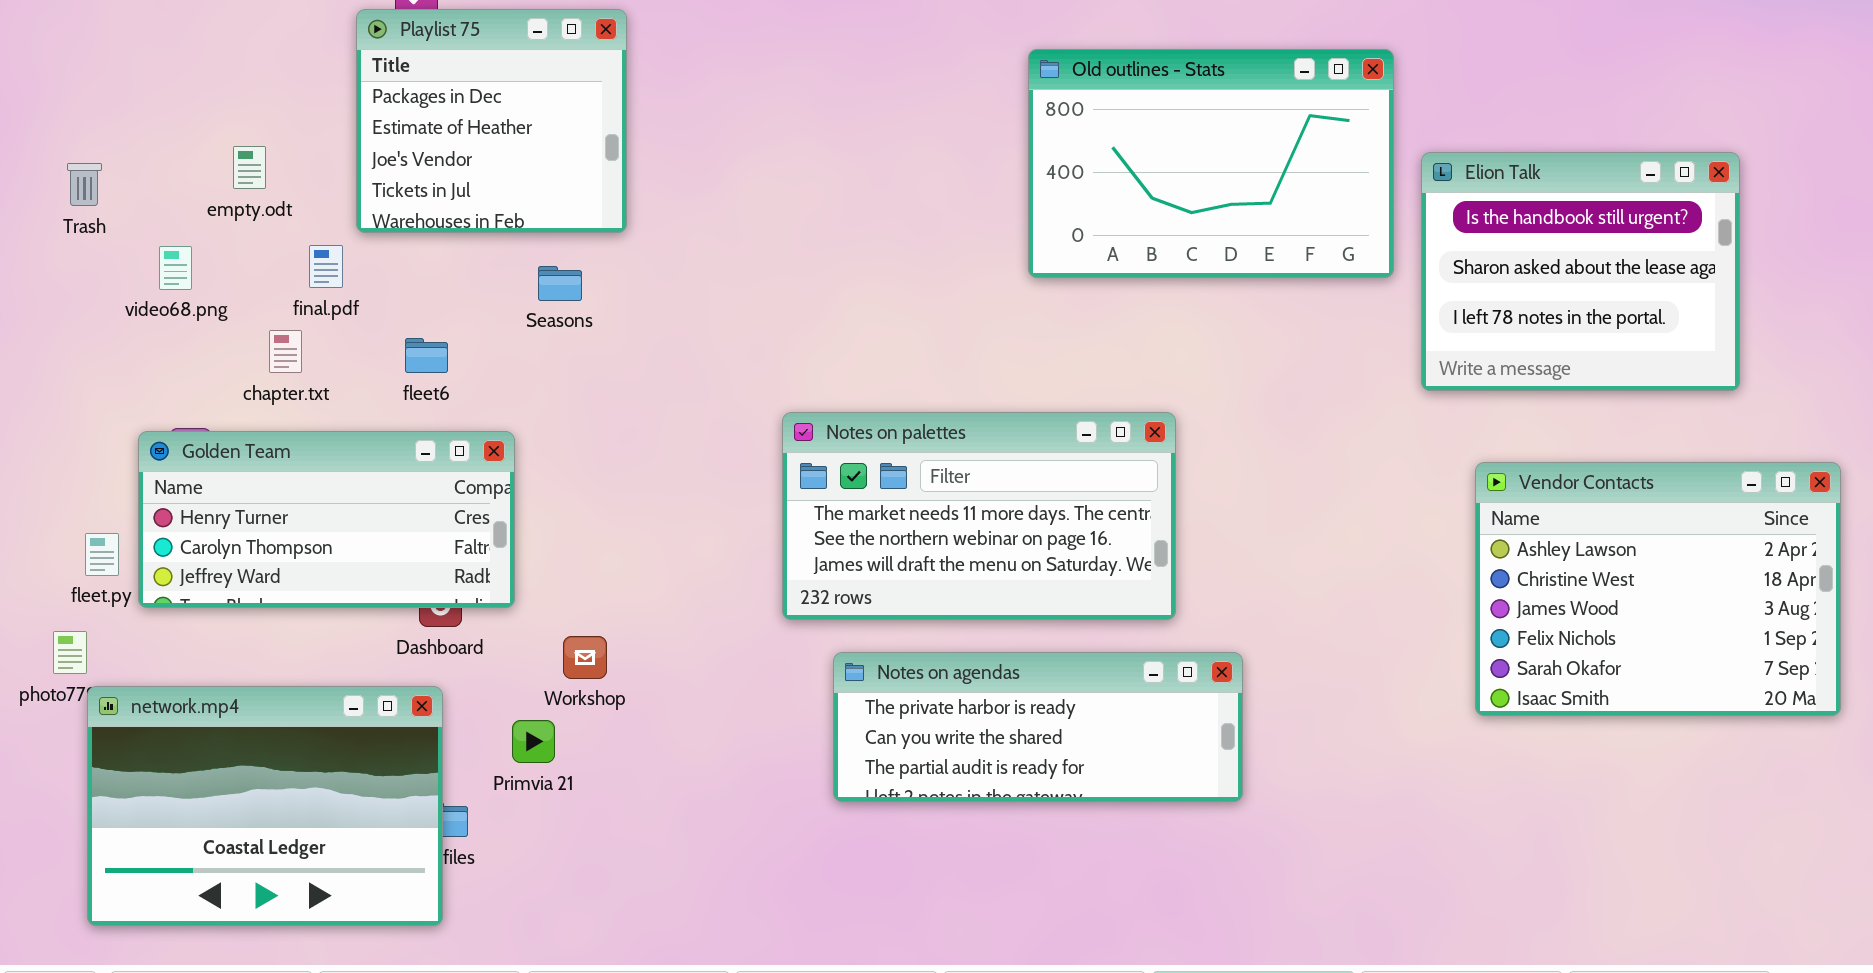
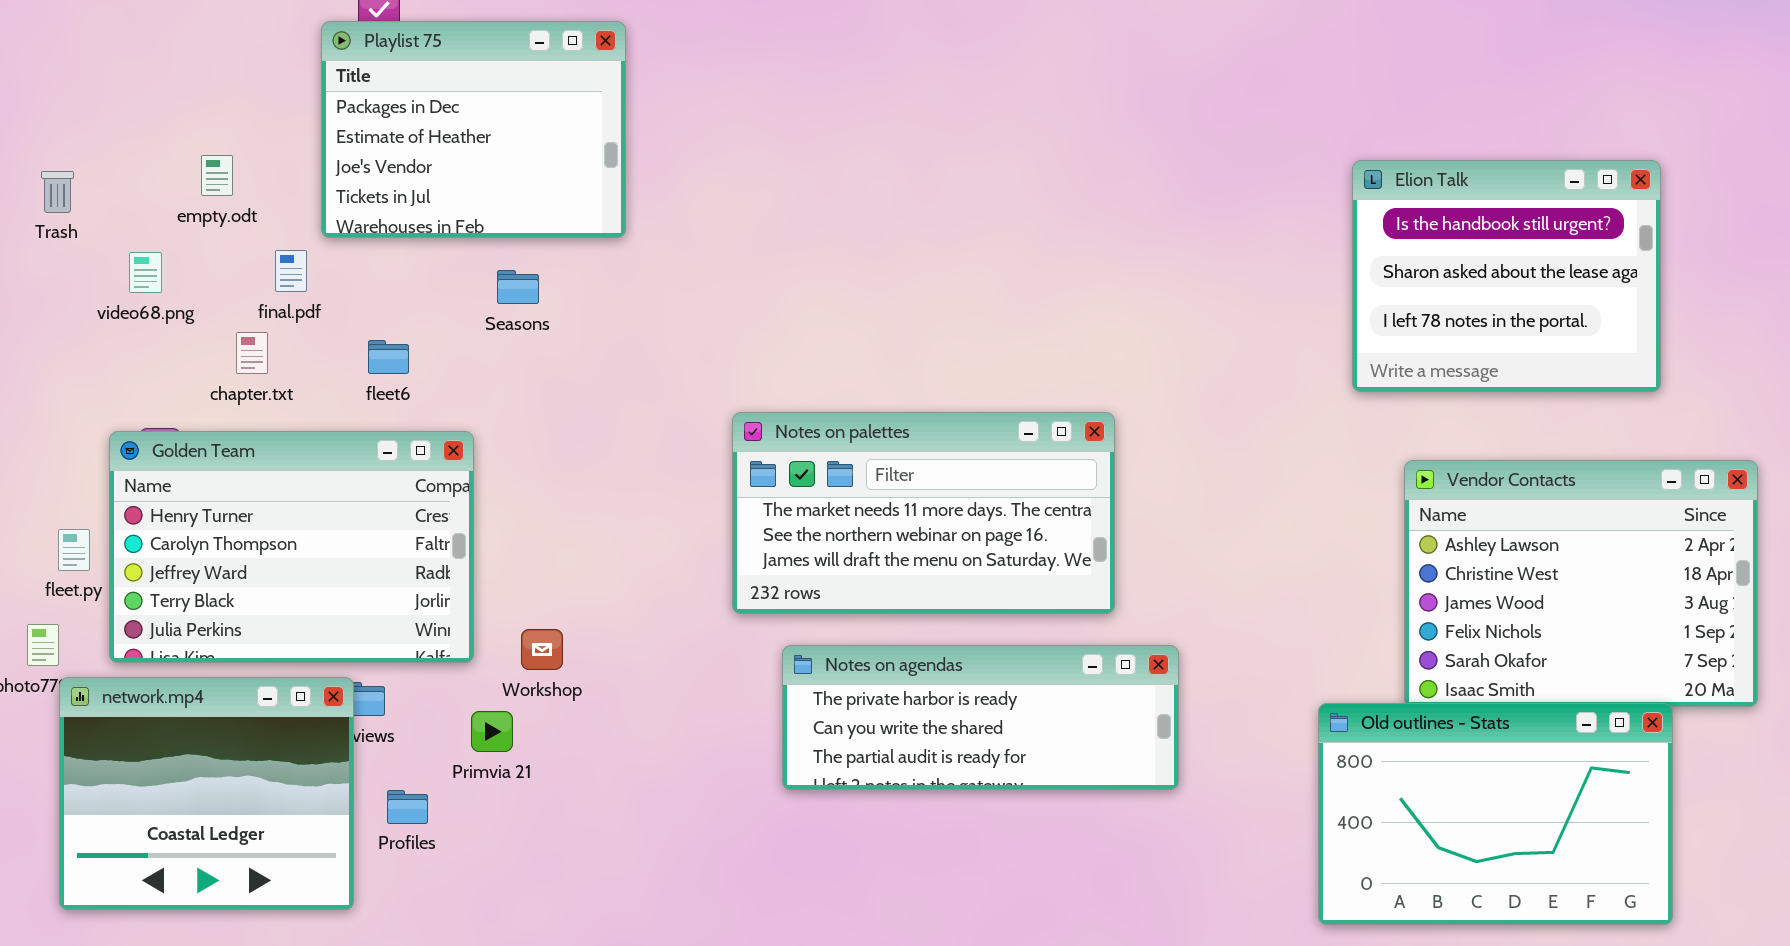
Playlist 75: [356,9,627,233] -> [321,21,626,238], resized
Old outlines - Stats: [1028,49,1394,278] -> [1318,703,1673,925], moved
Golden Team: [138,431,515,608] -> [109,431,474,663], resized
network.mp4: [87,686,443,926] -> [59,677,354,910], resized

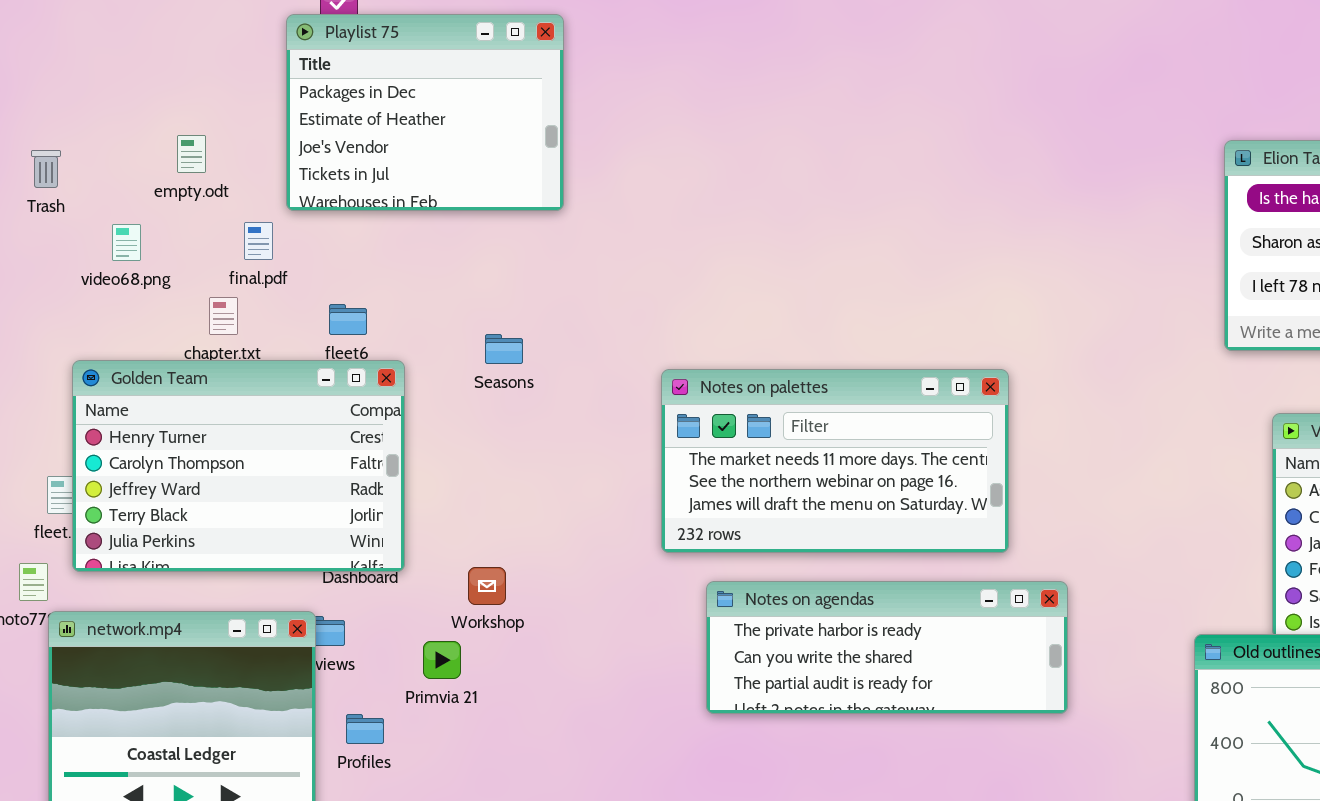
Seasons: [497,270,539,304] -> [485,334,523,364], moved
Golden Team: [109,431,474,663] -> [72,360,405,572], moved

